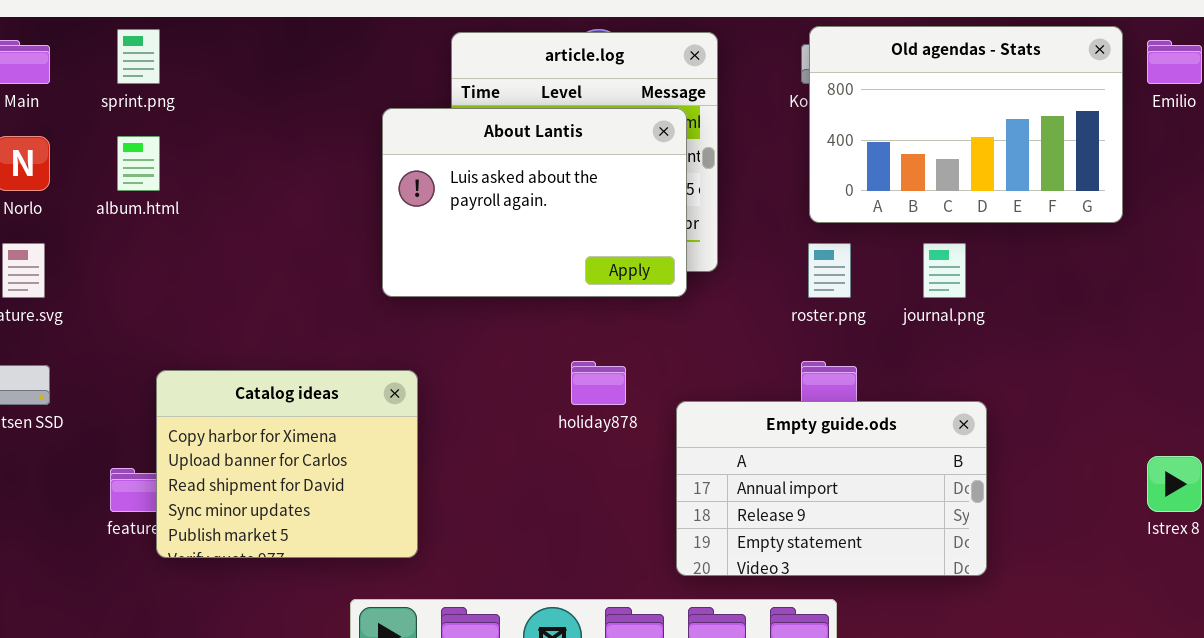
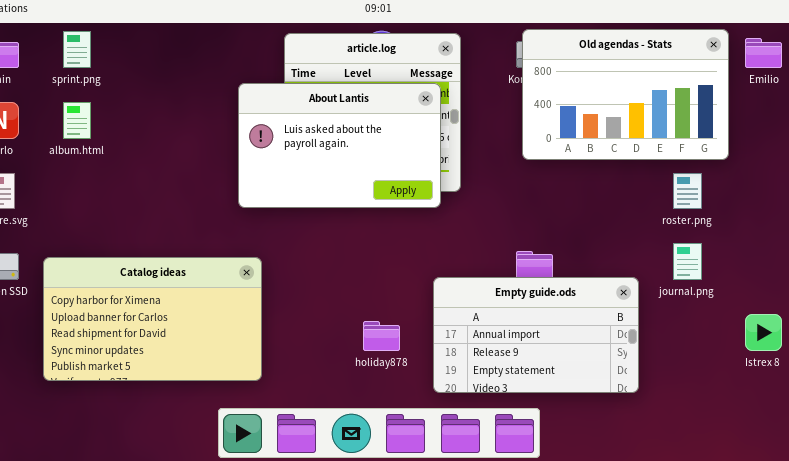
roster.png: [808,243,851,298] -> [673,173,702,209], moved
journal.png: [923,243,966,298] -> [673,243,702,280], moved
holiday878: [571,361,626,405] -> [363,321,400,351], moved
Catalog ideas: [156,370,418,558] -> [43,257,262,381], resized

